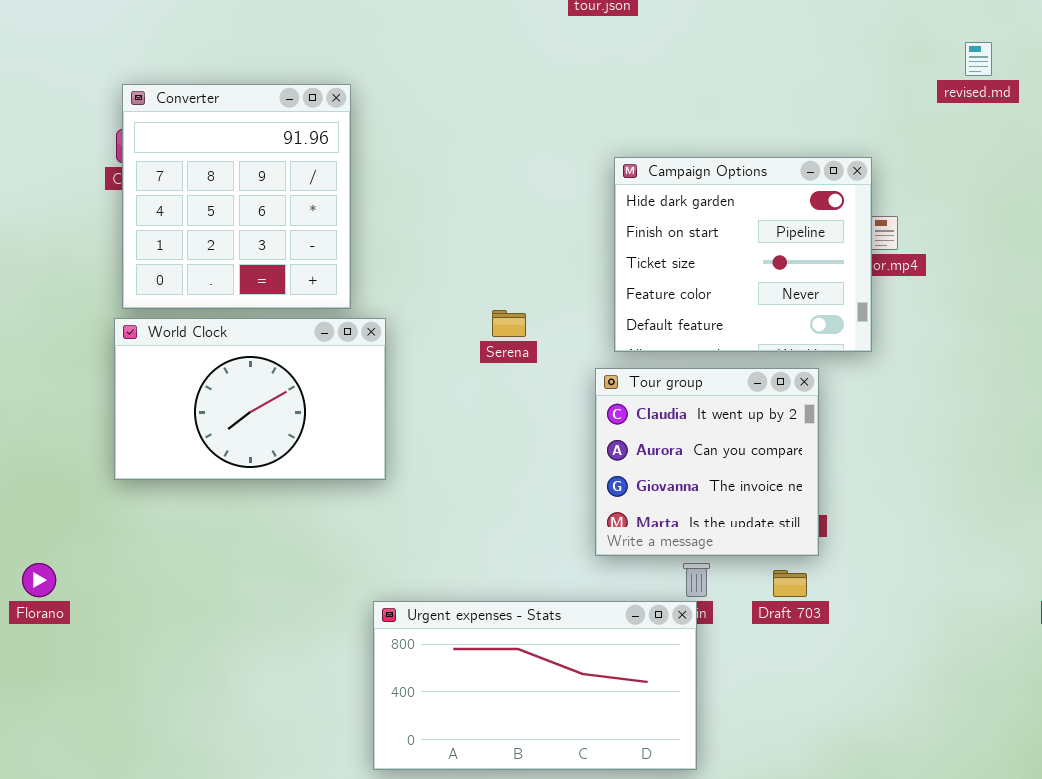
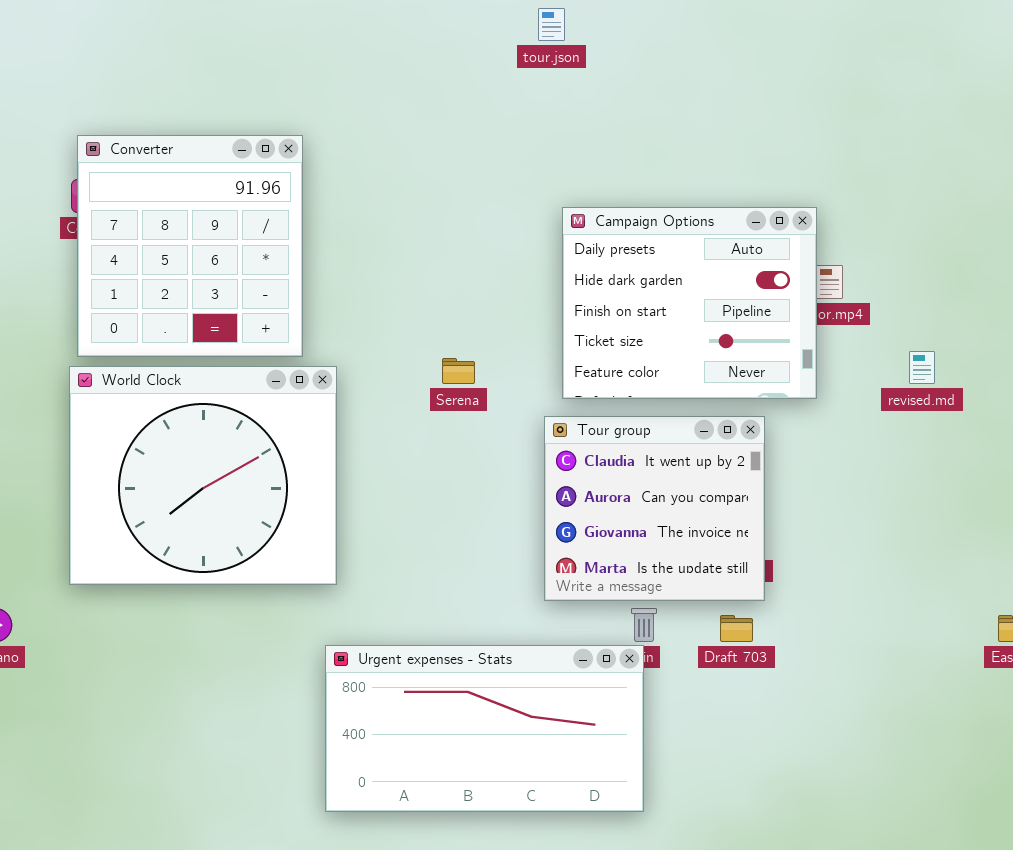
revised.md: [965,42,992,76] -> [909,351,935,384], moved
Campaign Options: [614,157,872,352] -> [562,207,817,399], scrolled up 1 row
World Clock: [114,318,386,480] -> [69,366,337,585], resized

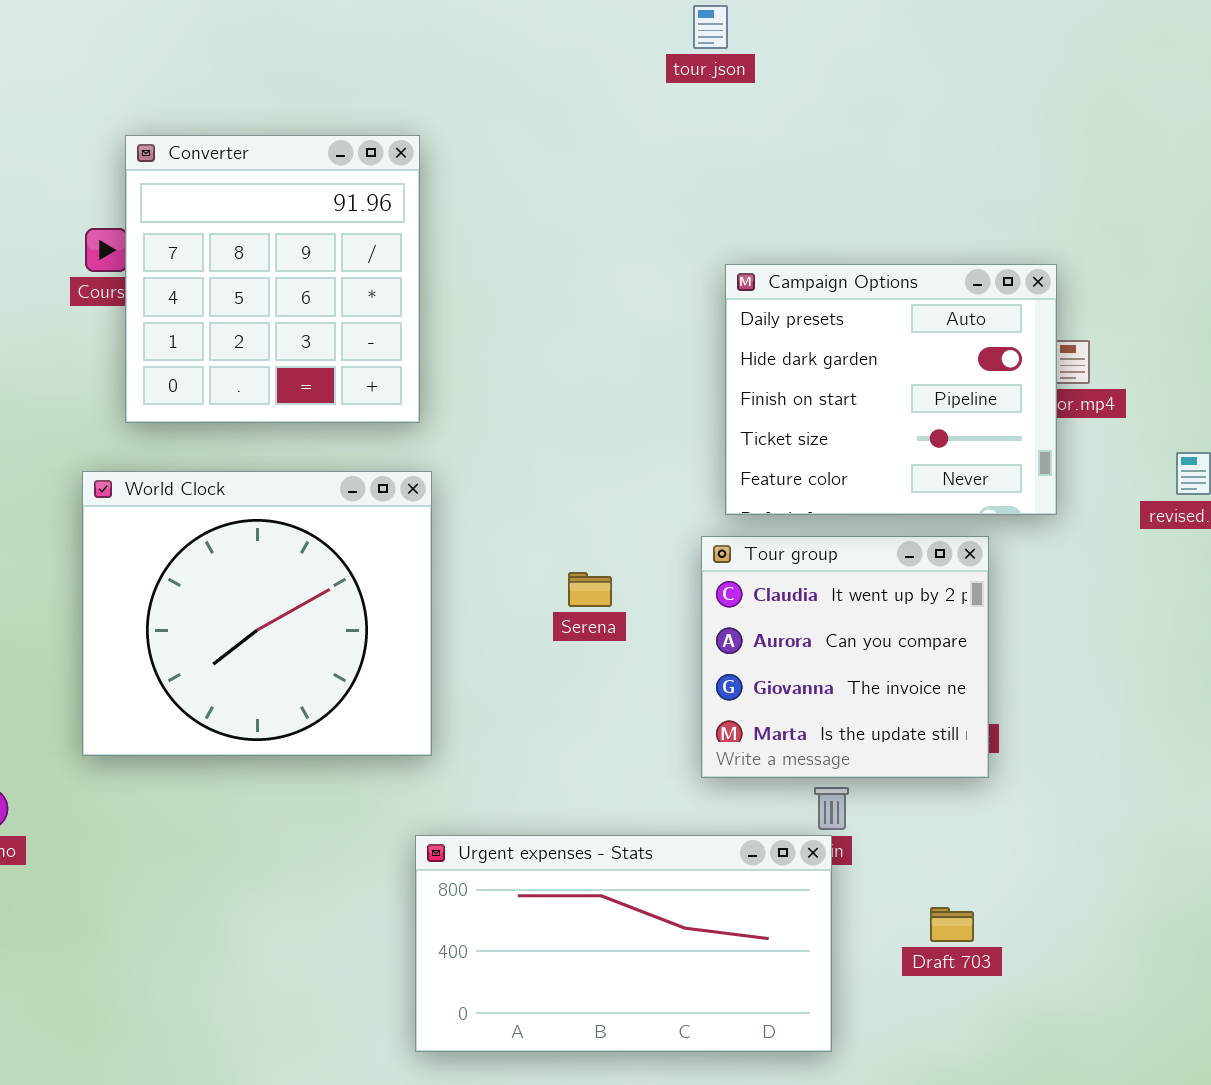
Converter: [77,135,303,357] -> [125,135,420,423], moved
Serena: [442,358,475,384] -> [568,572,612,607], moved
Draft 703: [720,615,753,642] -> [930,907,974,942], moved

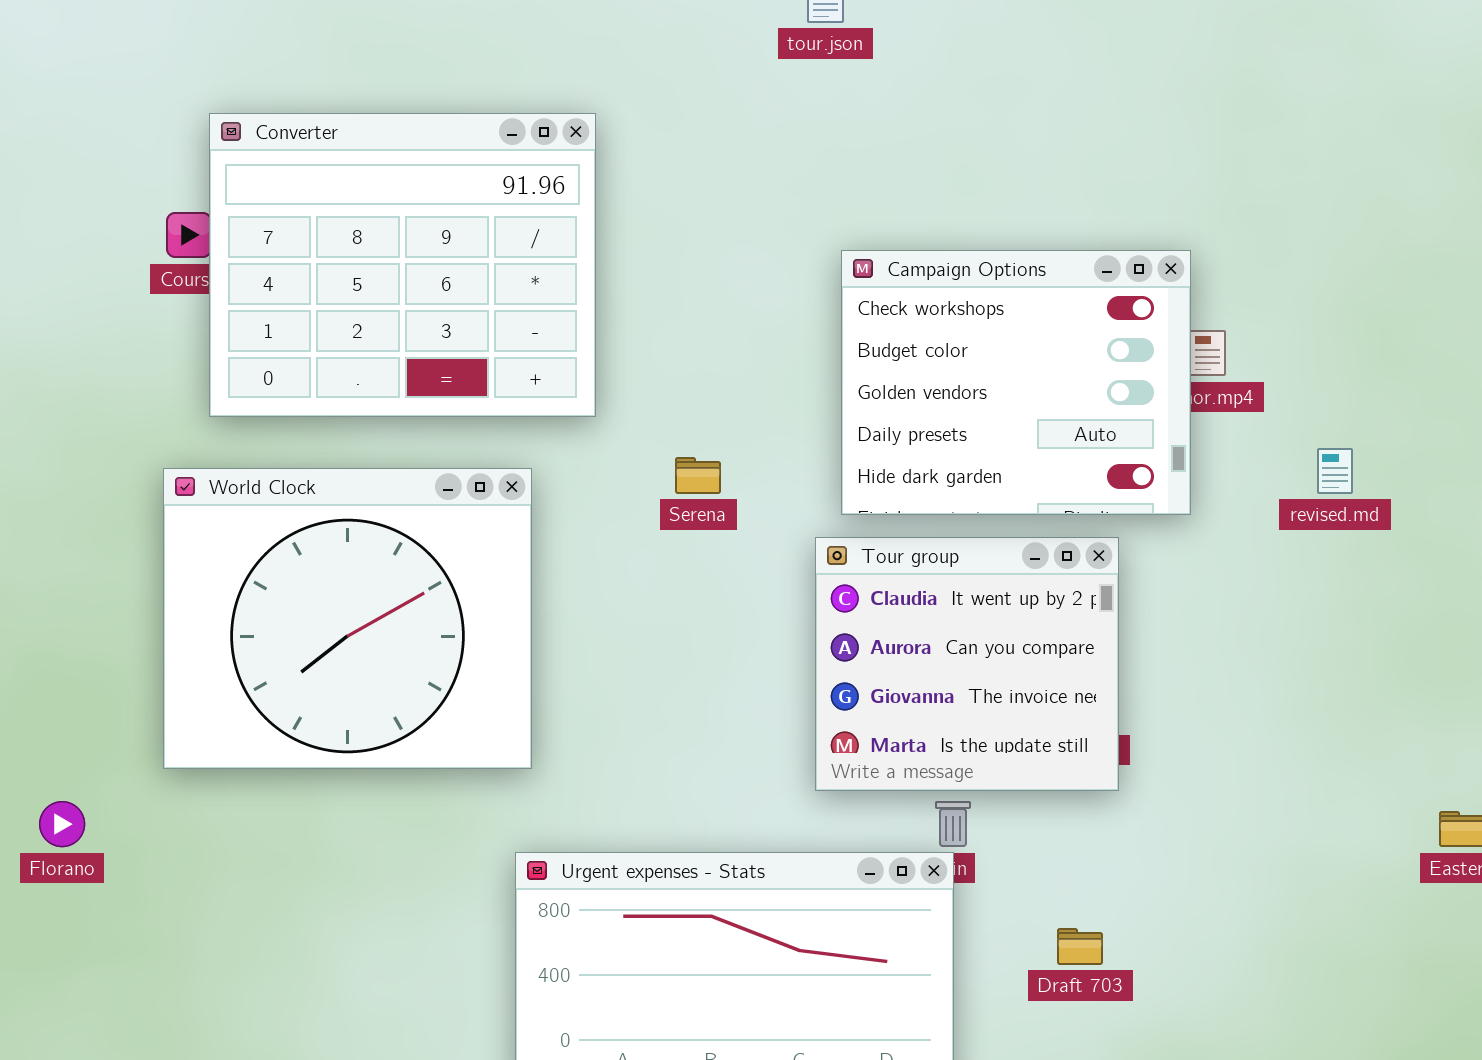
Converter: [125,135,420,423] -> [209,113,596,417], resized
Campaign Options: [725,264,1057,515] -> [841,250,1191,515], scrolled up 3 rows
Serena: [568,572,612,607] -> [675,457,721,494], moved

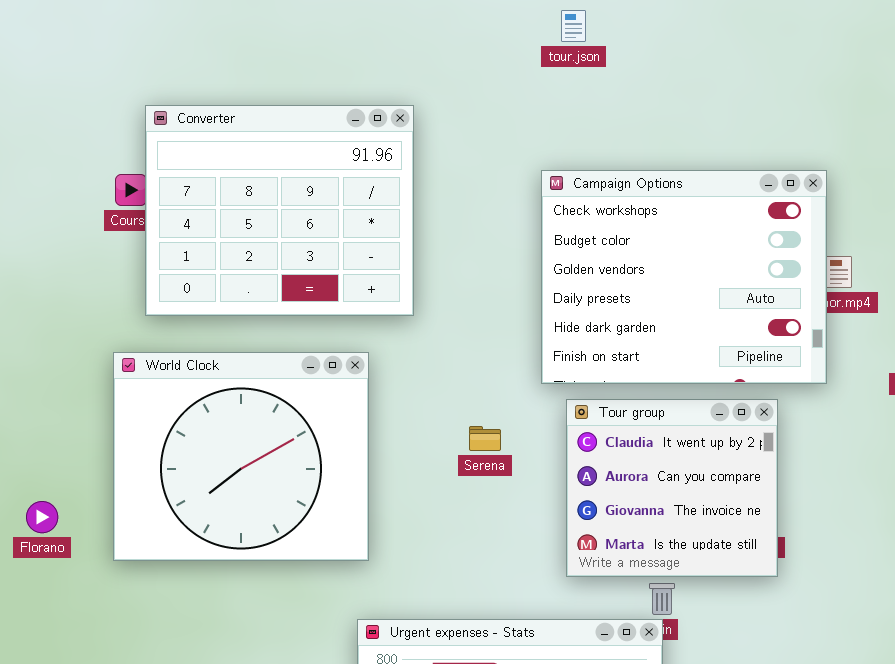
Campaign Options: [841,250,1191,515] -> [541,170,827,384], resized
Serena: [675,457,721,494] -> [469,426,501,451], moved
Florano: [39,801,85,847] -> [26,501,58,533], moved

